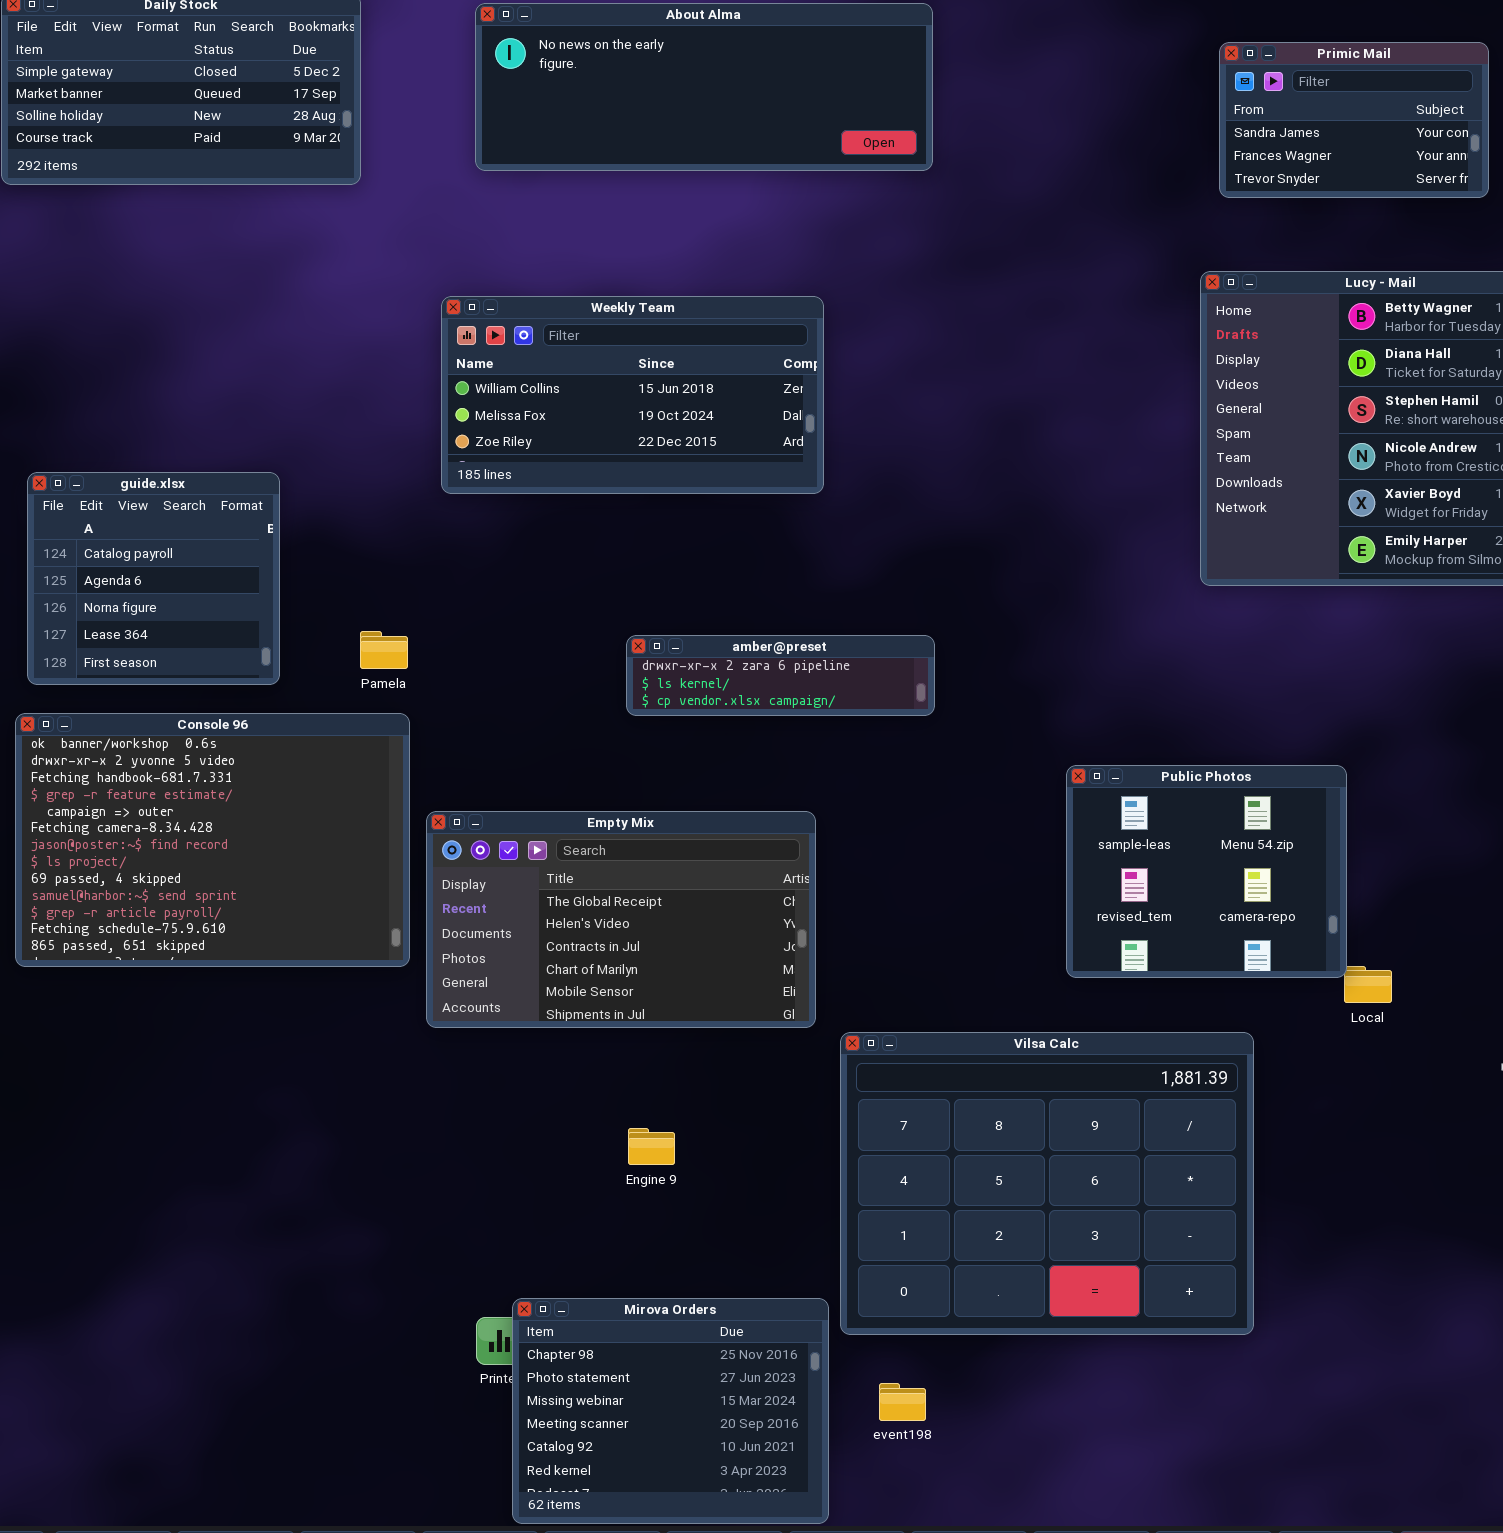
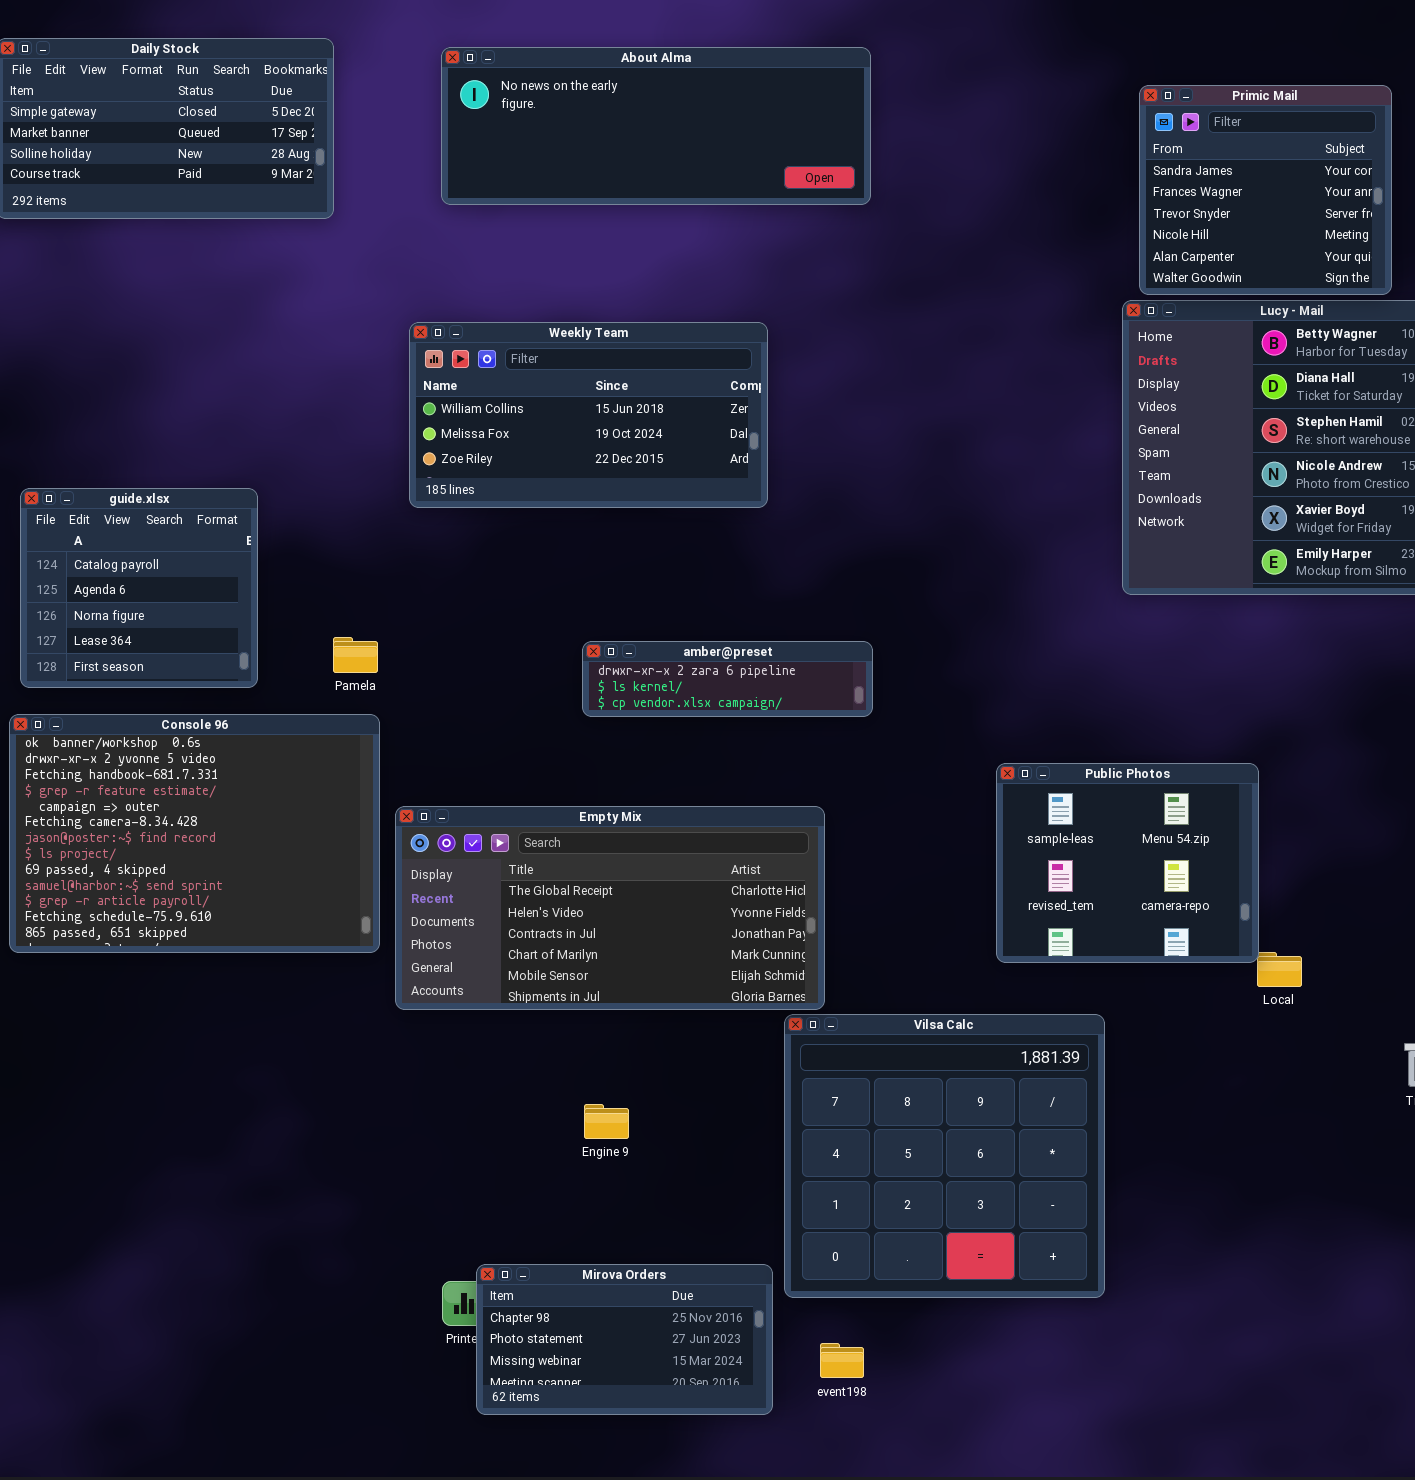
Primic Mail: [1219,42,1489,198] -> [1139,85,1392,295], resized
Empty Mix: [426,811,816,1028] -> [395,806,825,1010], resized
Vilsa Calc: [840,1032,1254,1335] -> [784,1014,1105,1298], resized
Mirova Orders: [512,1298,829,1524] -> [476,1264,773,1415], resized

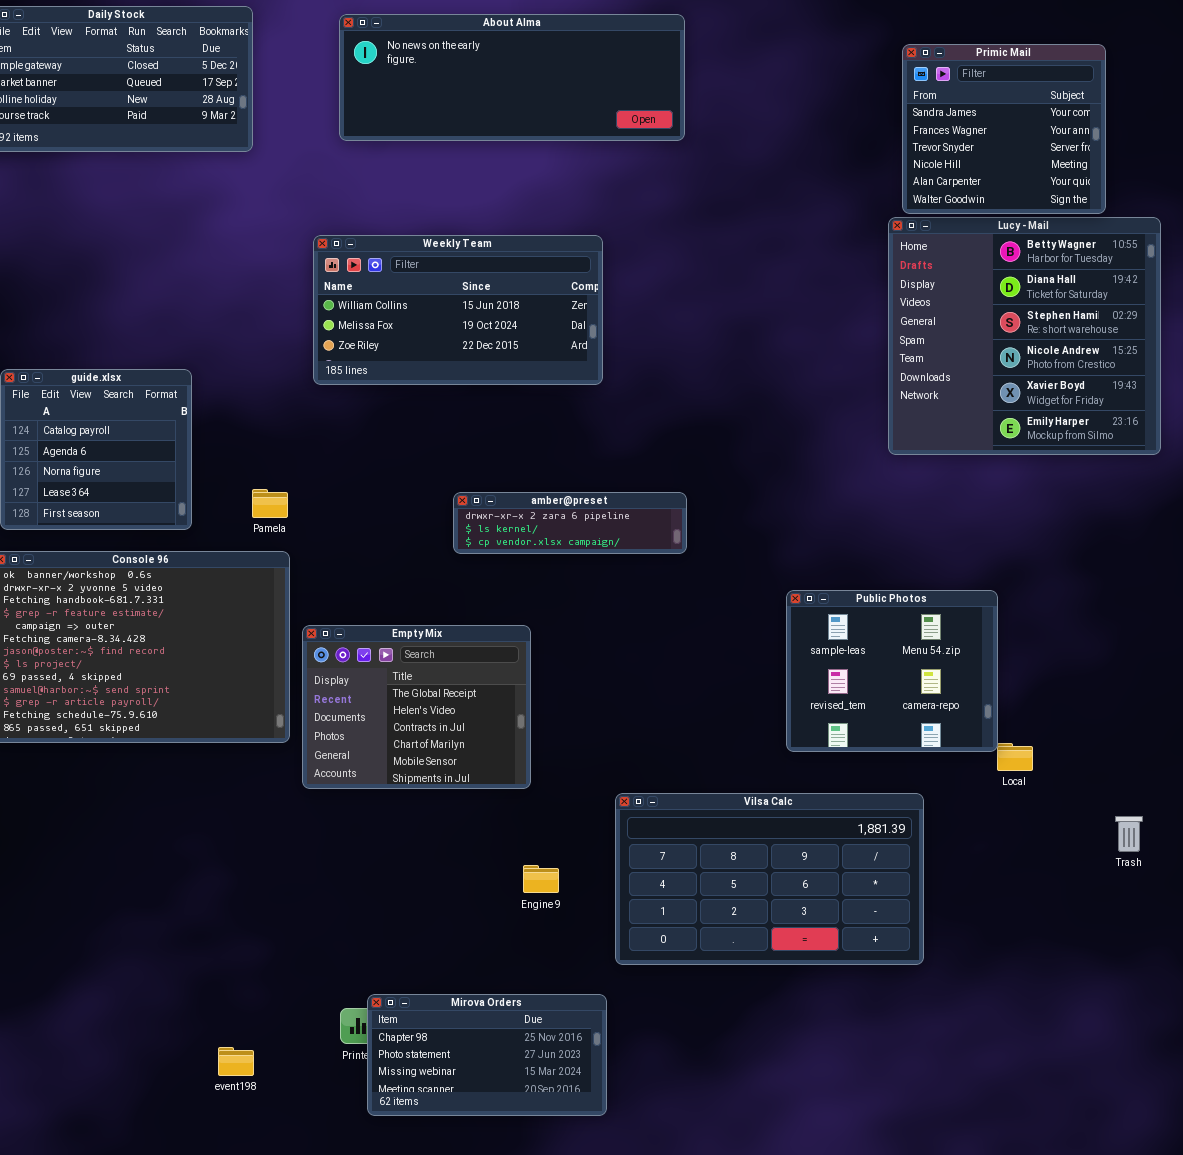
Empty Mix: [395,806,825,1010] -> [302,625,531,789], resized
Vilsa Calc: [784,1014,1105,1298] -> [615,793,924,965], resized
Engine 9: [584,1104,629,1139] -> [523,865,559,893], moved
event198: [820,1343,864,1378] -> [218,1047,254,1076], moved

